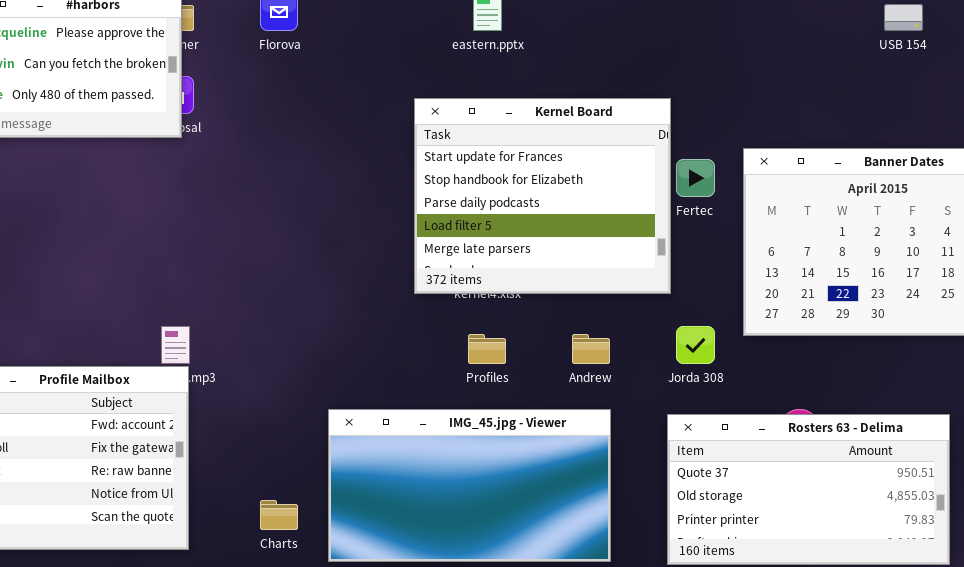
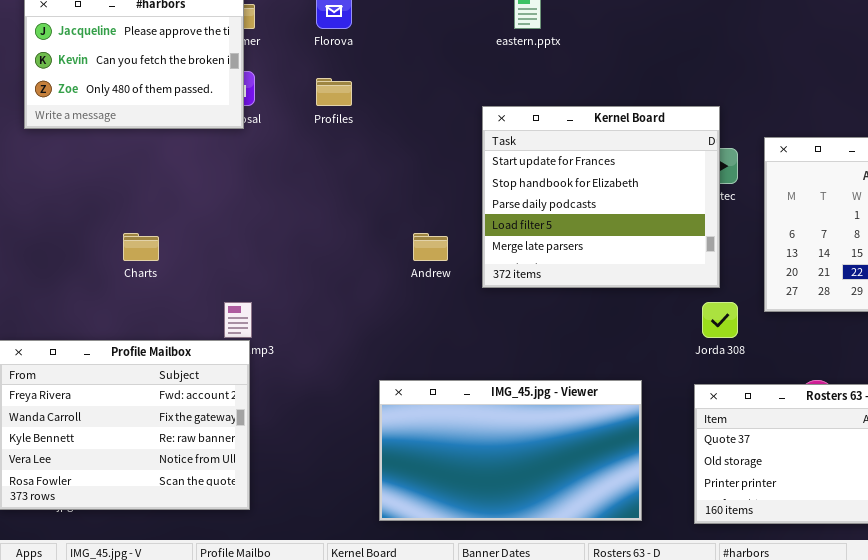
Kernel Board: [414,98,671,294] -> [482,106,720,288], moved
Profiles: [468,334,506,364] -> [316,78,352,106], moved
Andrew: [572,334,610,364] -> [413,233,448,261], moved
Charts: [260,500,298,530] -> [123,233,159,261], moved

